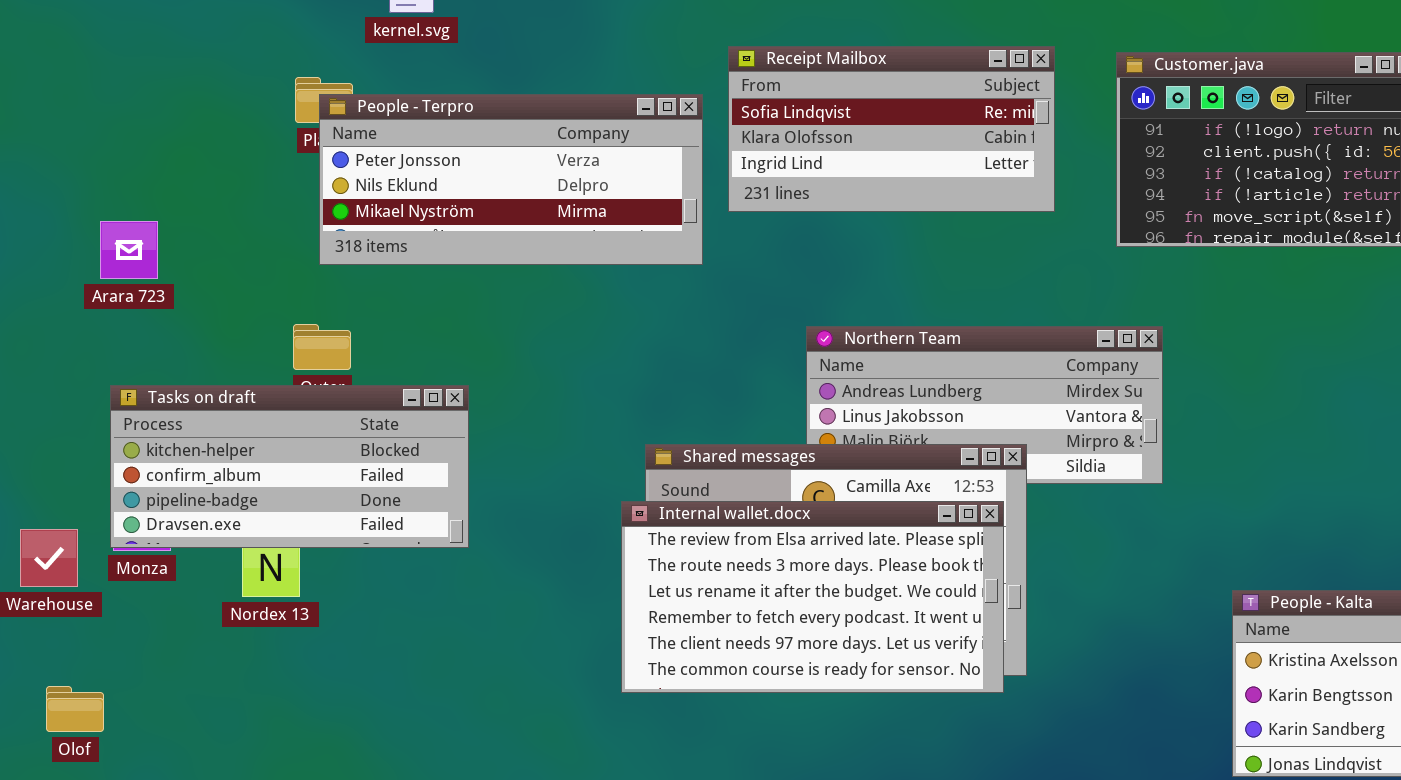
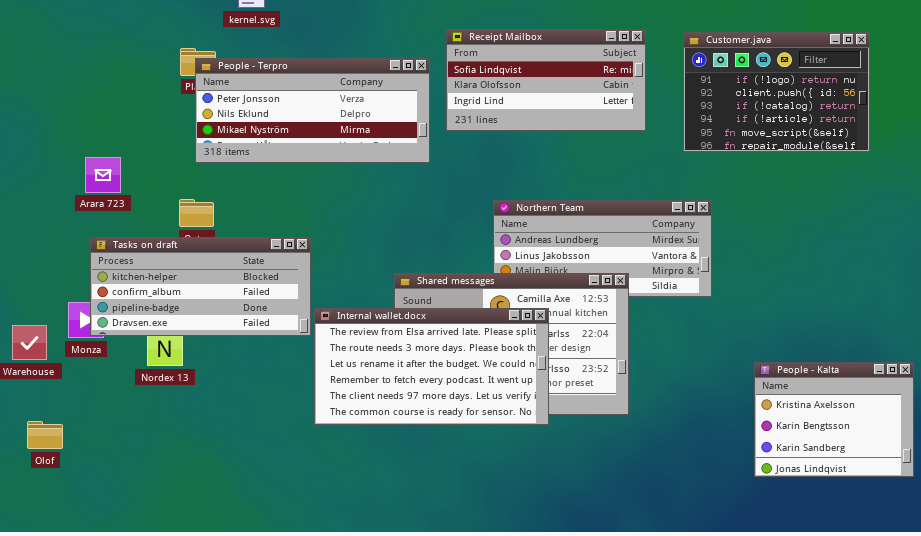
Arara 723: [100,221,158,279] -> [85,157,121,193], moved
Tasks on draft: [110,385,469,548] -> [90,237,311,336], moved
Internal wallet.docx: [621,501,1004,693] -> [314,308,549,425], moved

